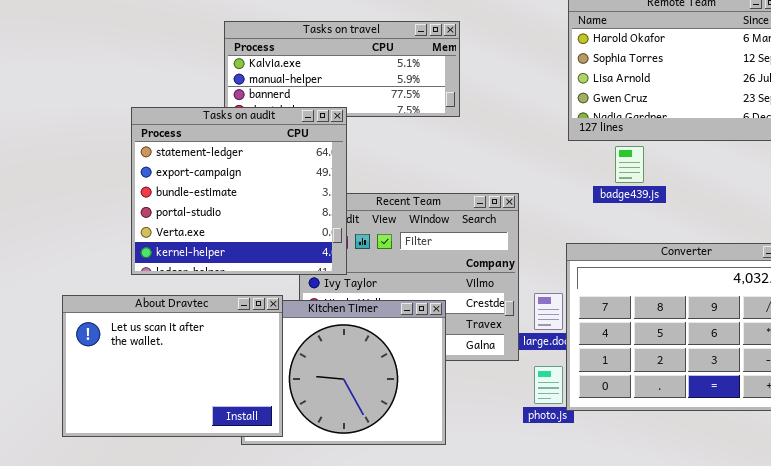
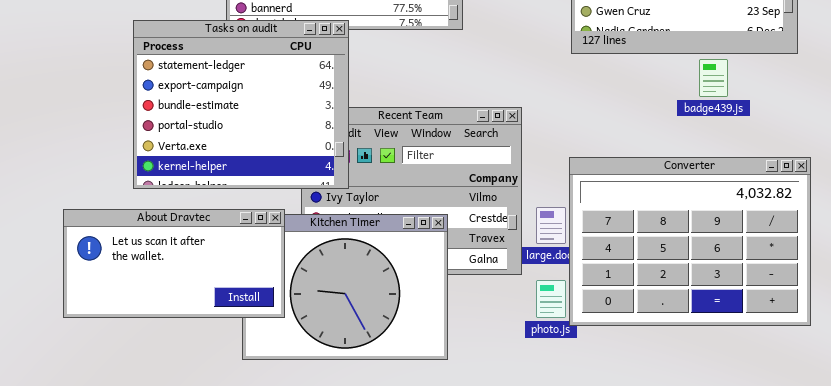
badge439.js: [615,146,644,183] -> [699,59,728,97], moved
About Dravtec: [62,295,283,437] -> [63,209,285,318], resized

